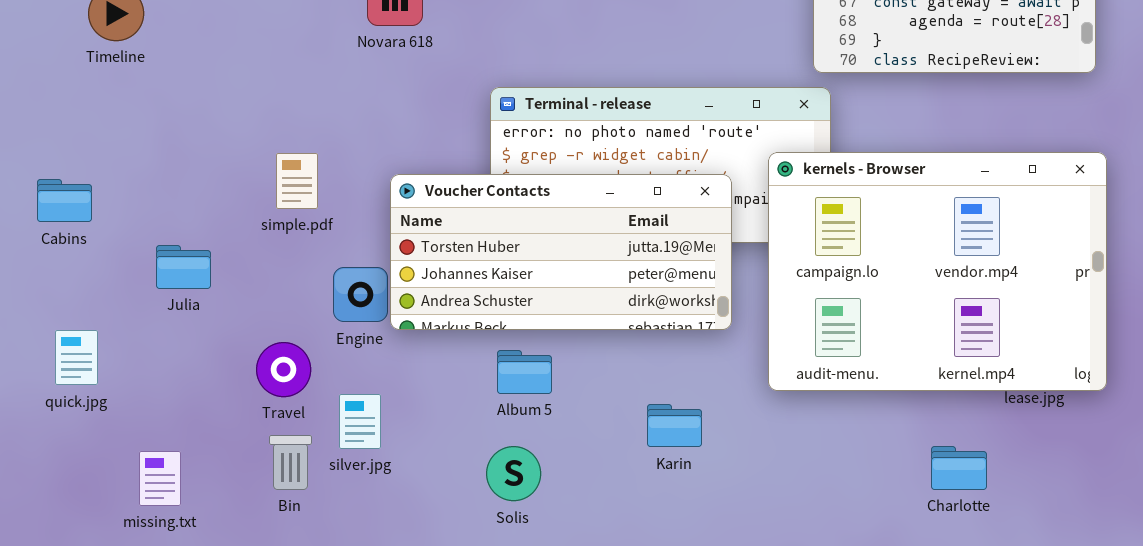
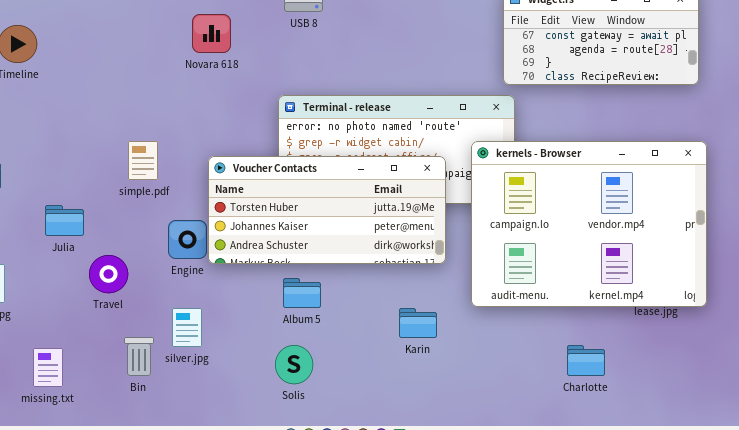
Travel: [256,342,311,397] -> [89,255,128,293], moved
Karin: [647,404,702,447] -> [399,308,437,338], moved
Charlotte: [931,446,987,490] -> [567,345,605,376], moved

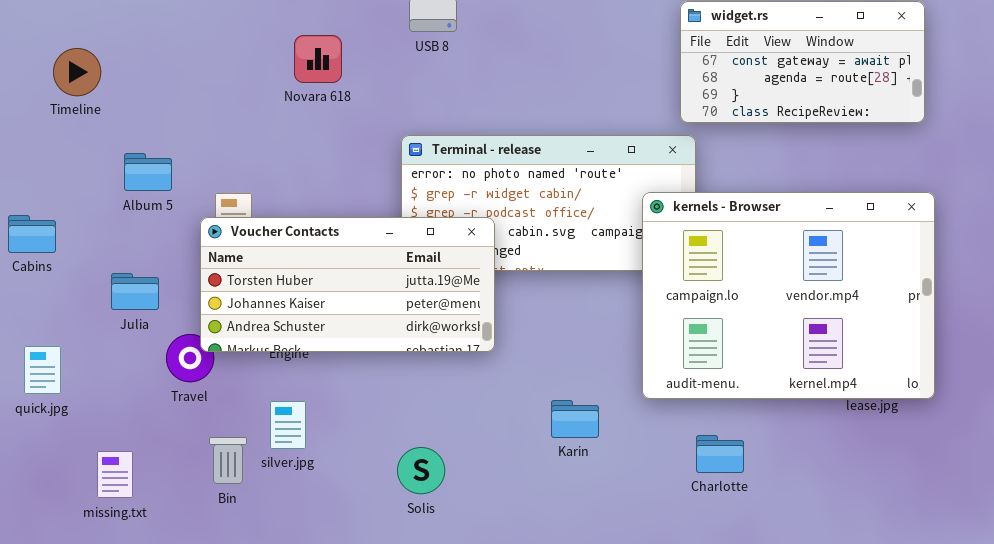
Voucher Contacts: [208,156,446,264] -> [200,217,495,352], moved
Album 5: [283,278,321,308] -> [124,153,172,191], moved
Charlotte: [567,345,605,376] -> [696,435,744,473], moved

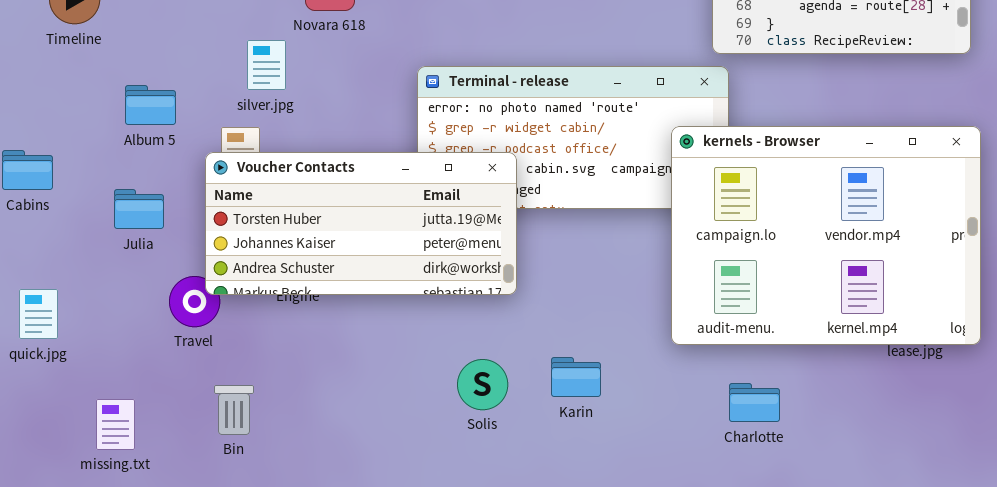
Julia: [111,273,159,310] -> [114,189,164,229], moved
Karin: [551,400,599,438] -> [551,357,601,397], moved
silver.jpg: [270,401,306,449] -> [247,40,286,90], moved
Solis: [397,447,445,494] -> [457,359,508,410], moved

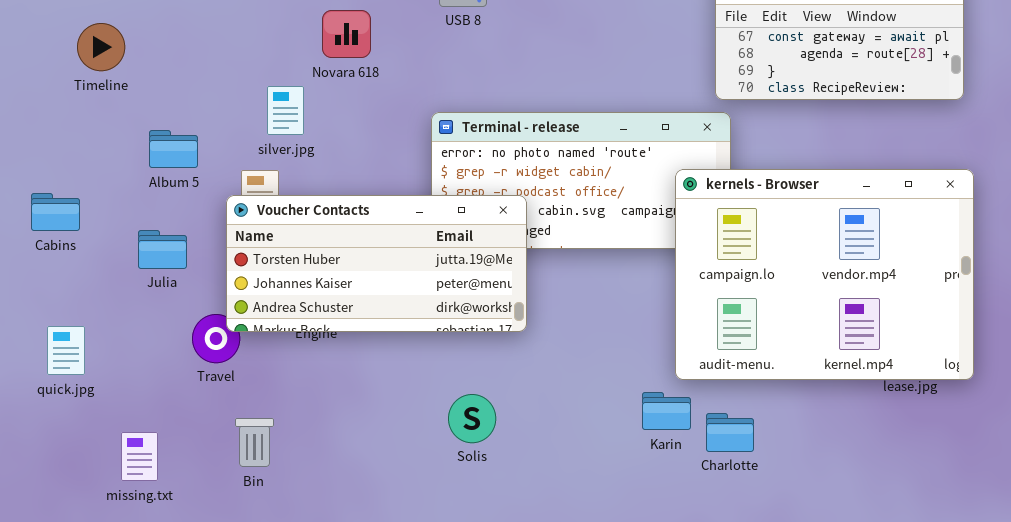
Karin: [551,357,601,397] -> [642,392,691,430], moved
Solis: [457,359,508,410] -> [448,394,496,443], moved
Charlotte: [729,383,780,422] -> [706,413,754,452], moved

